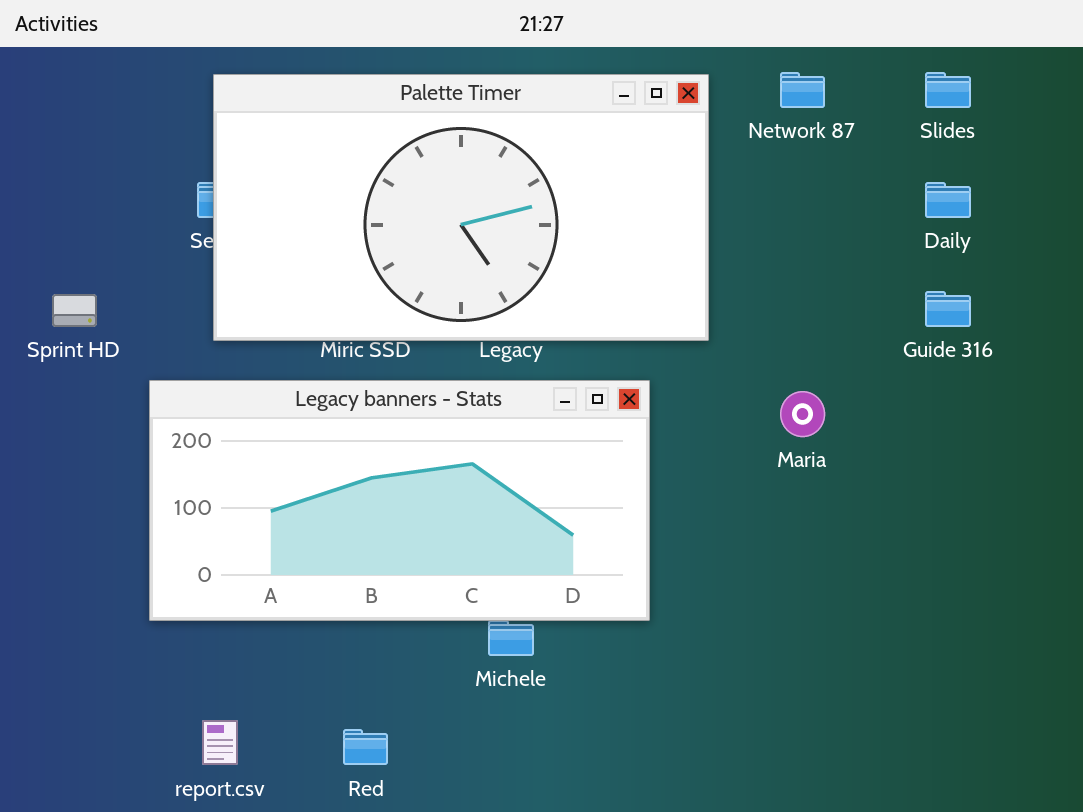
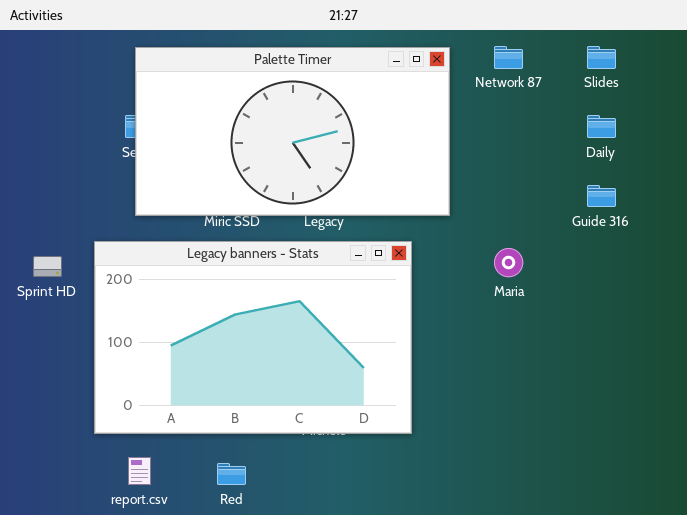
Sprint HD: [52,294,97,327] -> [33,256,62,277], moved
Legacy banners - Stats: [149,380,650,621] -> [94,241,412,434], resized

